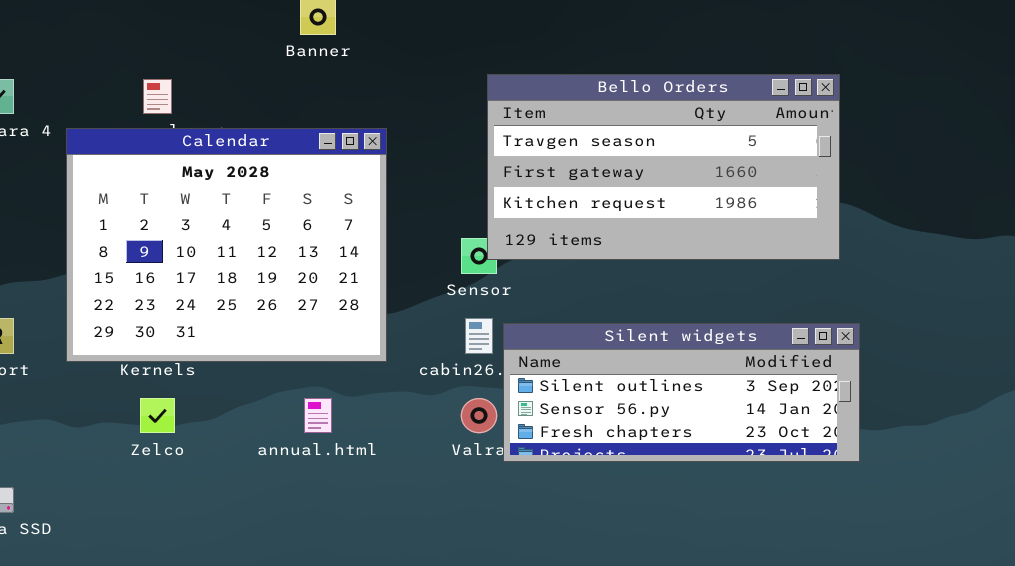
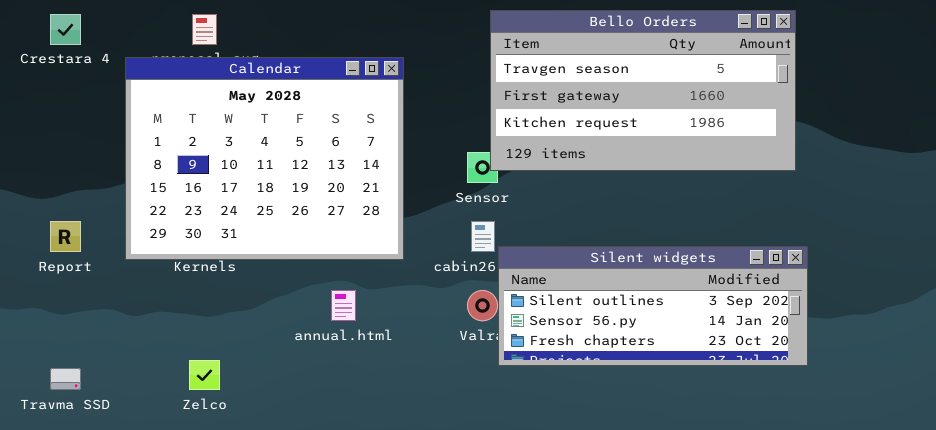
Silent widgets: [503,323,860,462] -> [498,246,808,366], moved
Zelco: [140,398,175,433] -> [189,360,220,390], moved

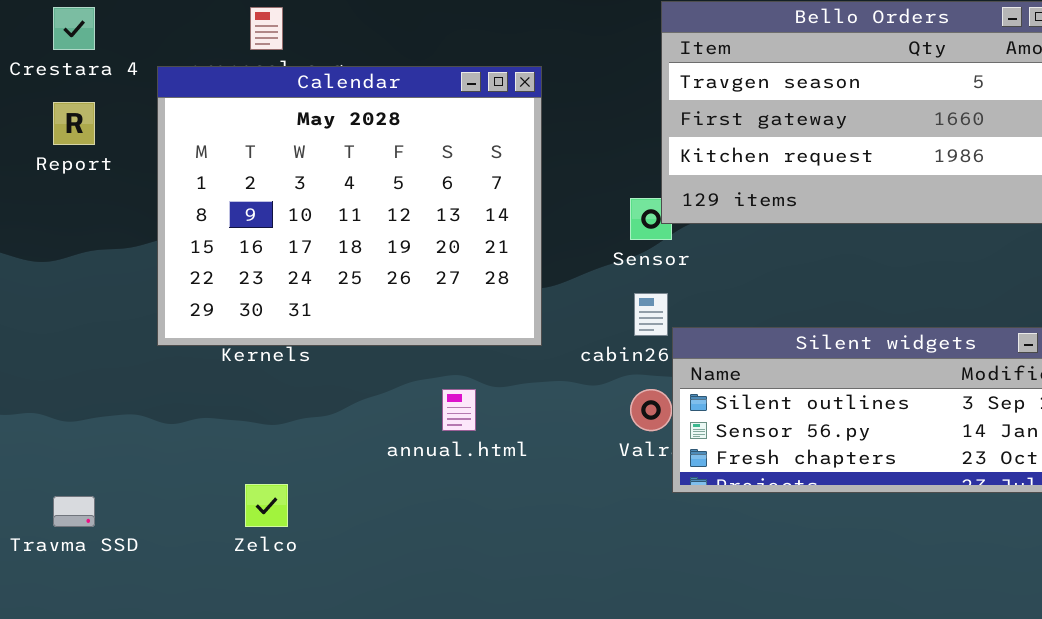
Report: [50,221,81,252] -> [53,102,95,145], moved

